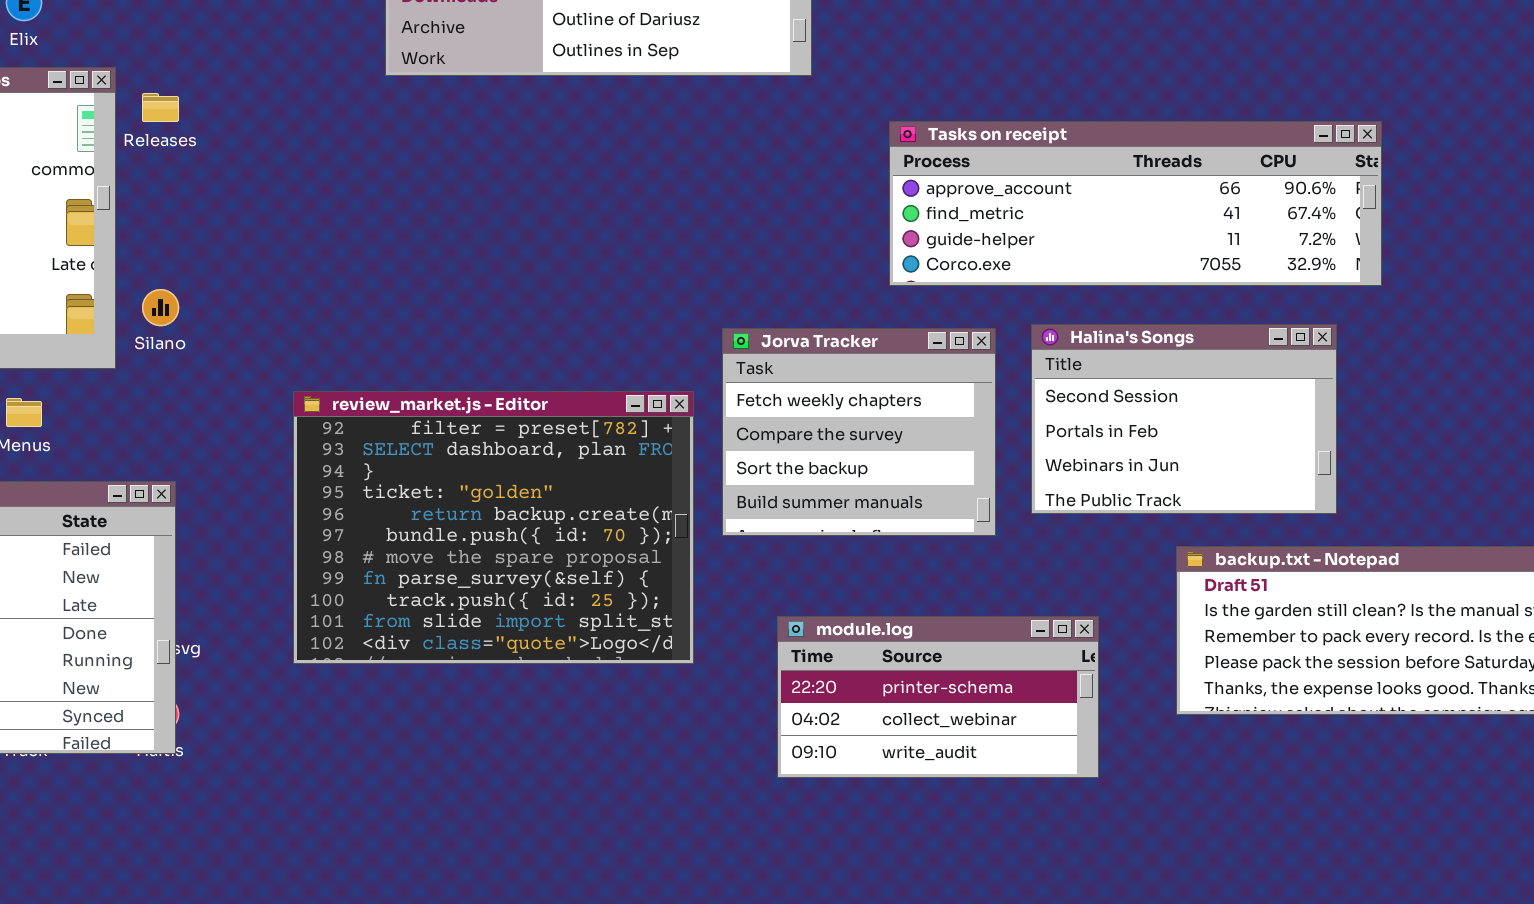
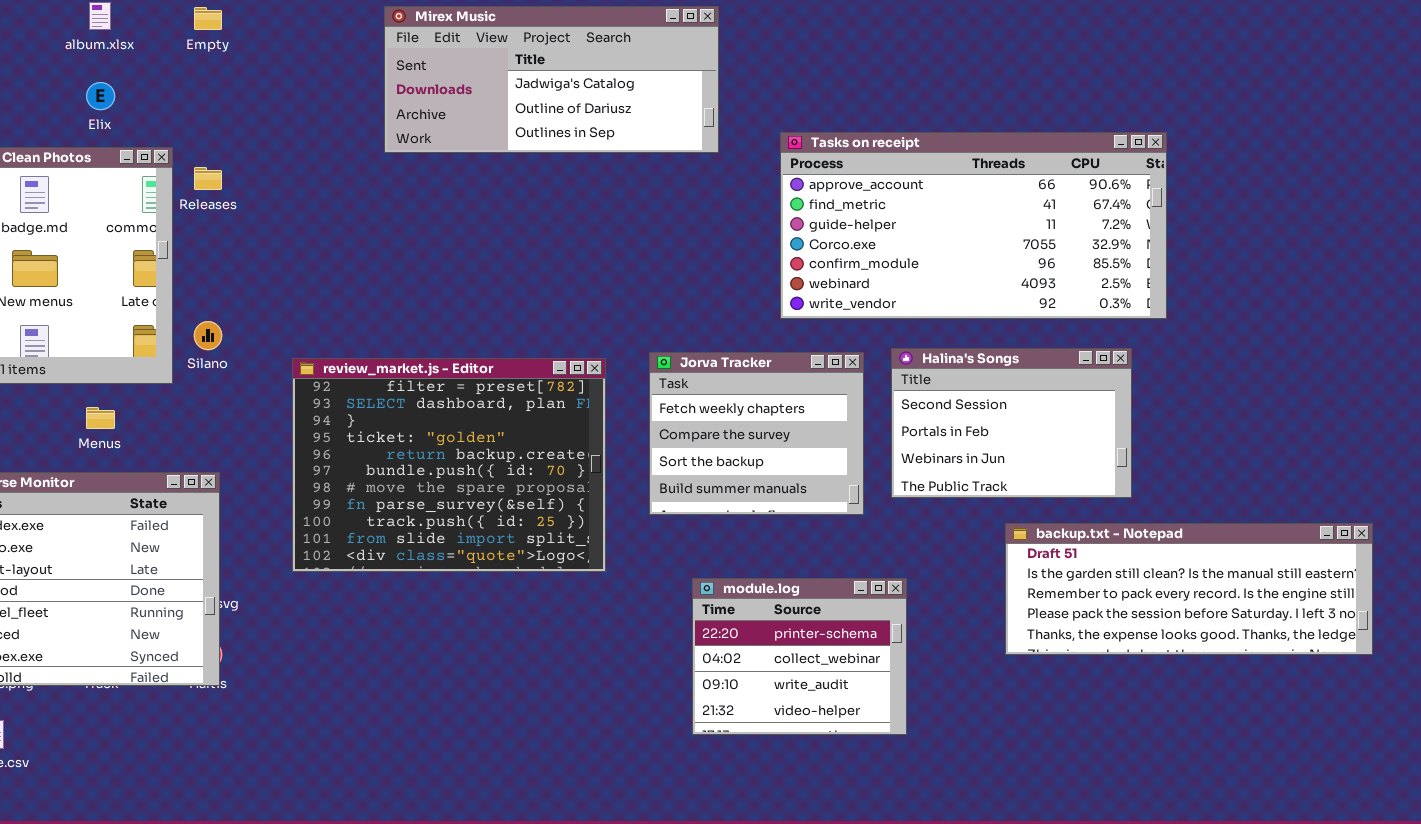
Tasks on receipt: [889,121,1382,286] -> [780,132,1167,319], resized
review_market.js - Editor: [293,391,694,664] -> [292,358,606,572], moved
module.log: [777,616,1099,778] -> [692,578,907,735], resized

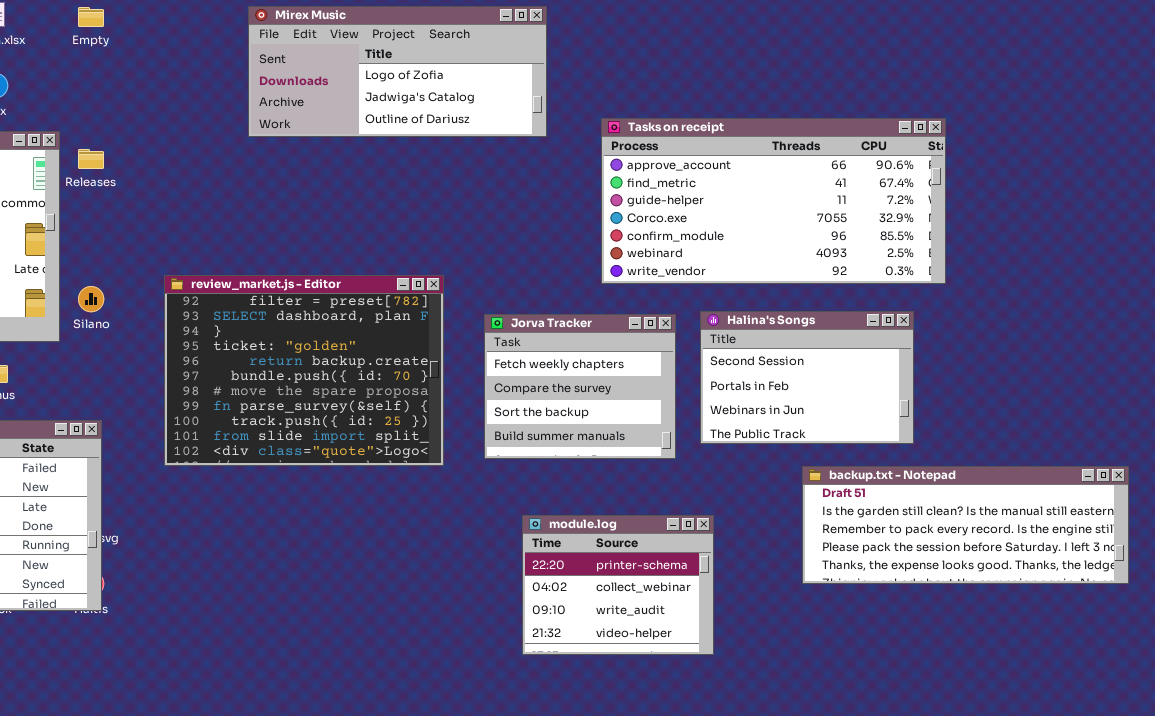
Mirex Music: [384,6,719,153] -> [248,6,547,137], scrolled up 1 row
review_market.js - Editor: [292,358,606,572] -> [164,275,444,466], moved

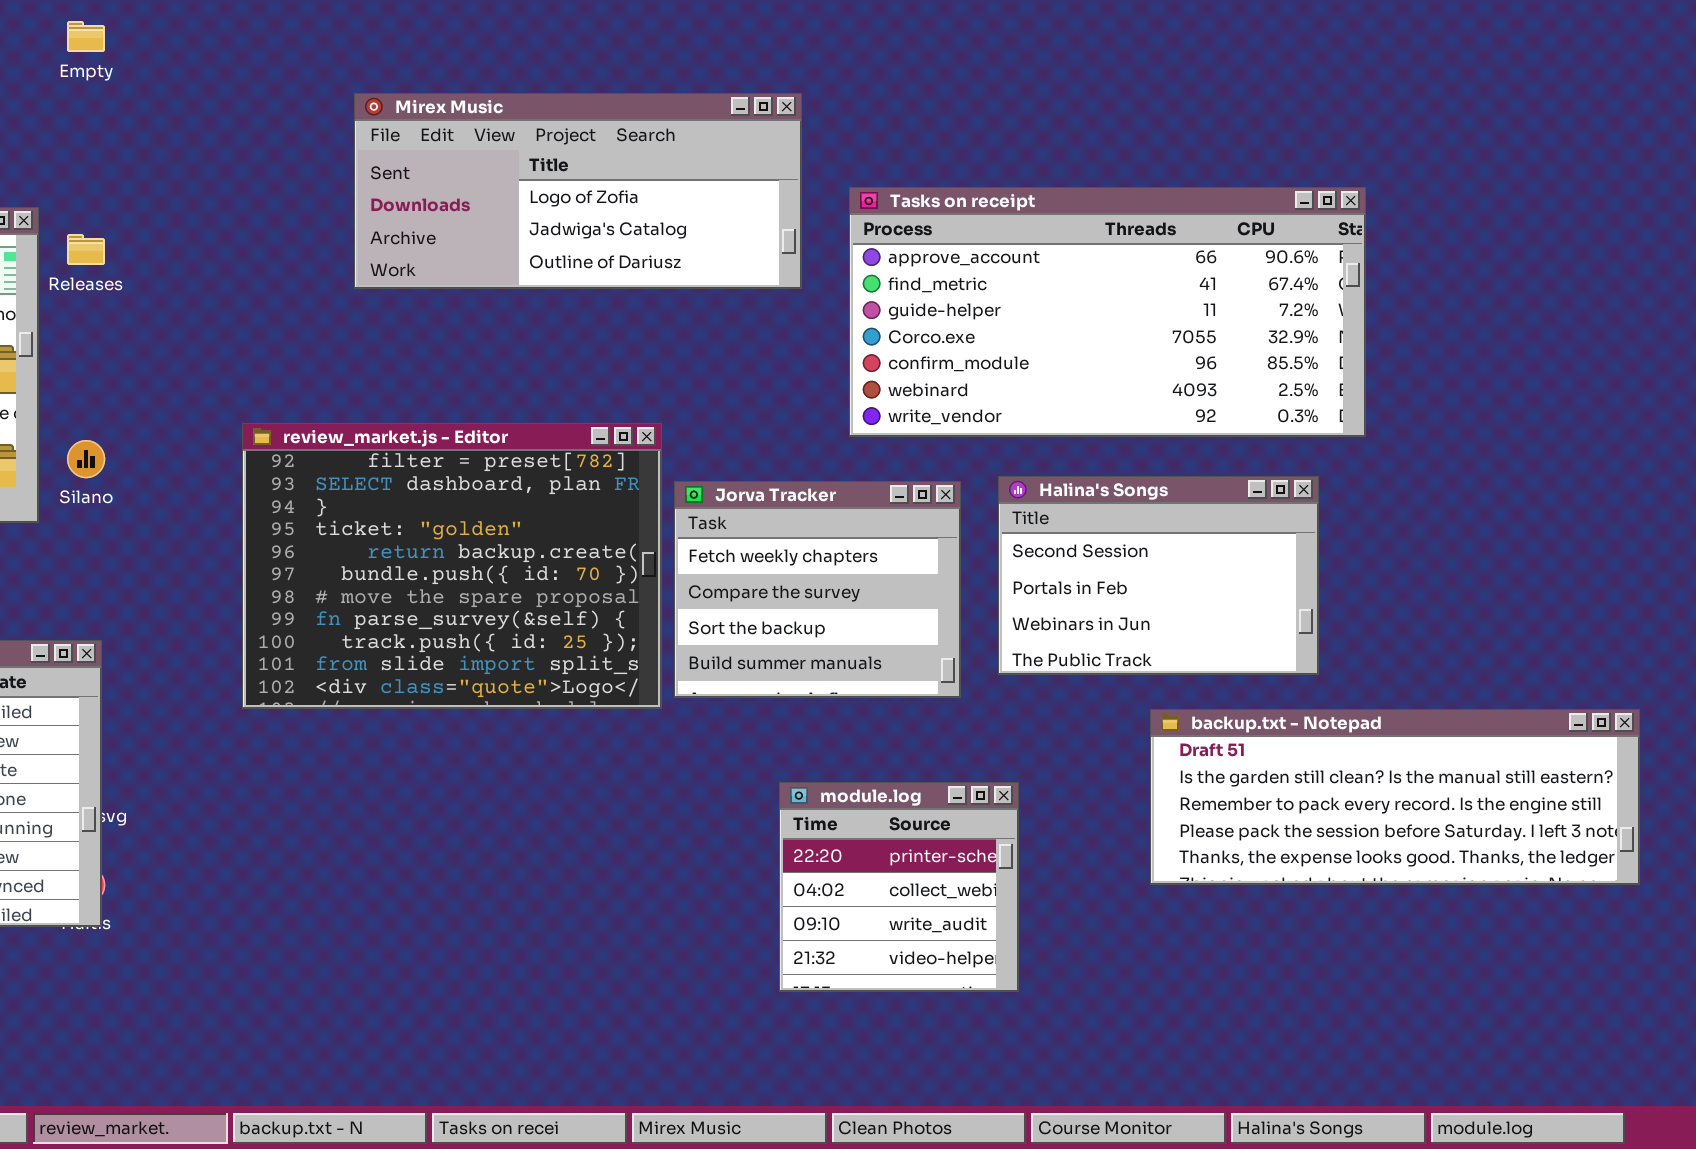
Mirex Music: [248,6,547,137] -> [354,93,802,289], moved
review_market.js - Editor: [164,275,444,466] -> [242,423,662,709], moved
module.log: [522,515,714,655] -> [779,782,1019,992], resized

